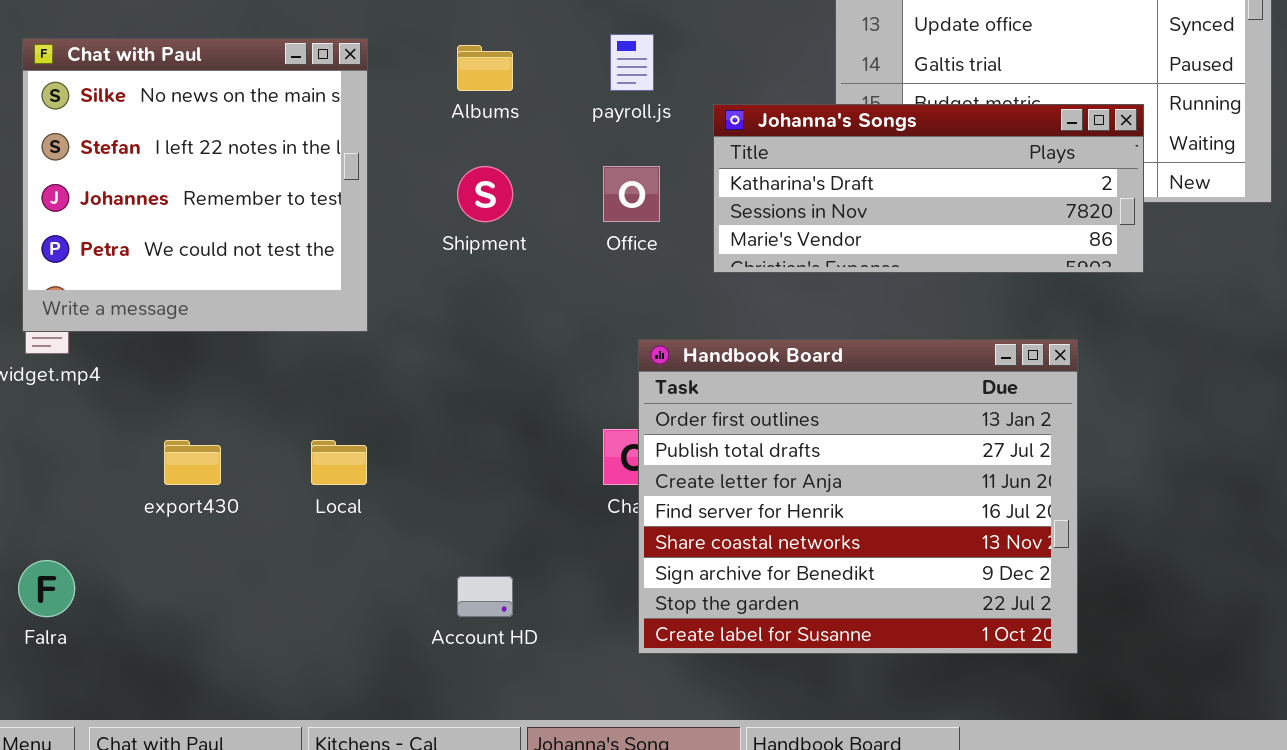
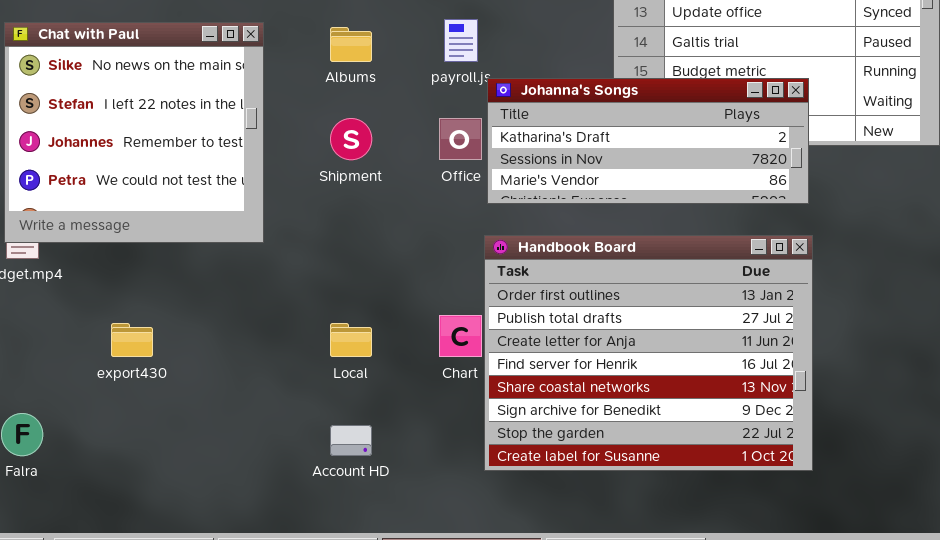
Johanna's Songs: [713,104,1144,273] -> [487,78,809,204], moved
Handbook Board: [638,339,1078,654] -> [484,235,813,471], moved
Local: [311,440,367,485] -> [330,323,372,357], moved

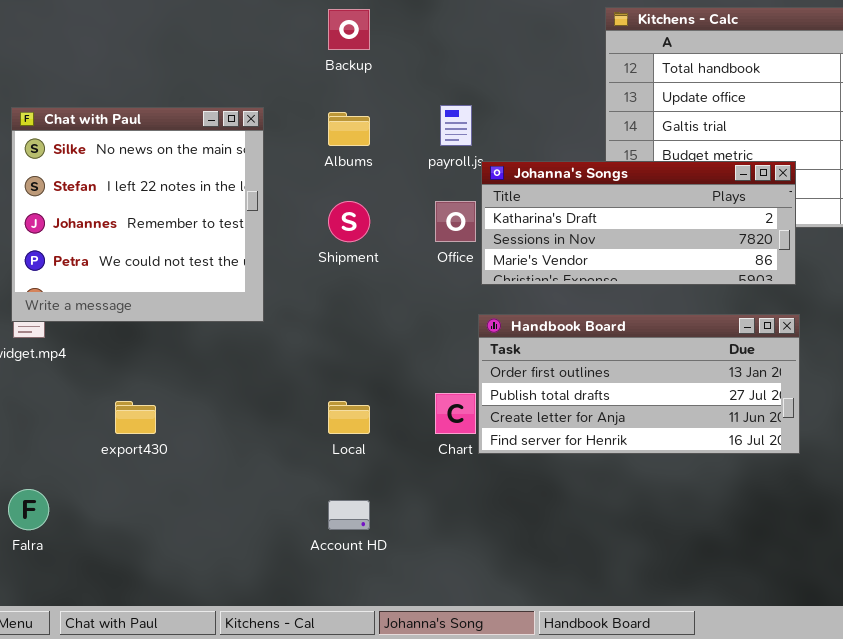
Handbook Board: [484,235,813,471] -> [478,314,800,454], resized

